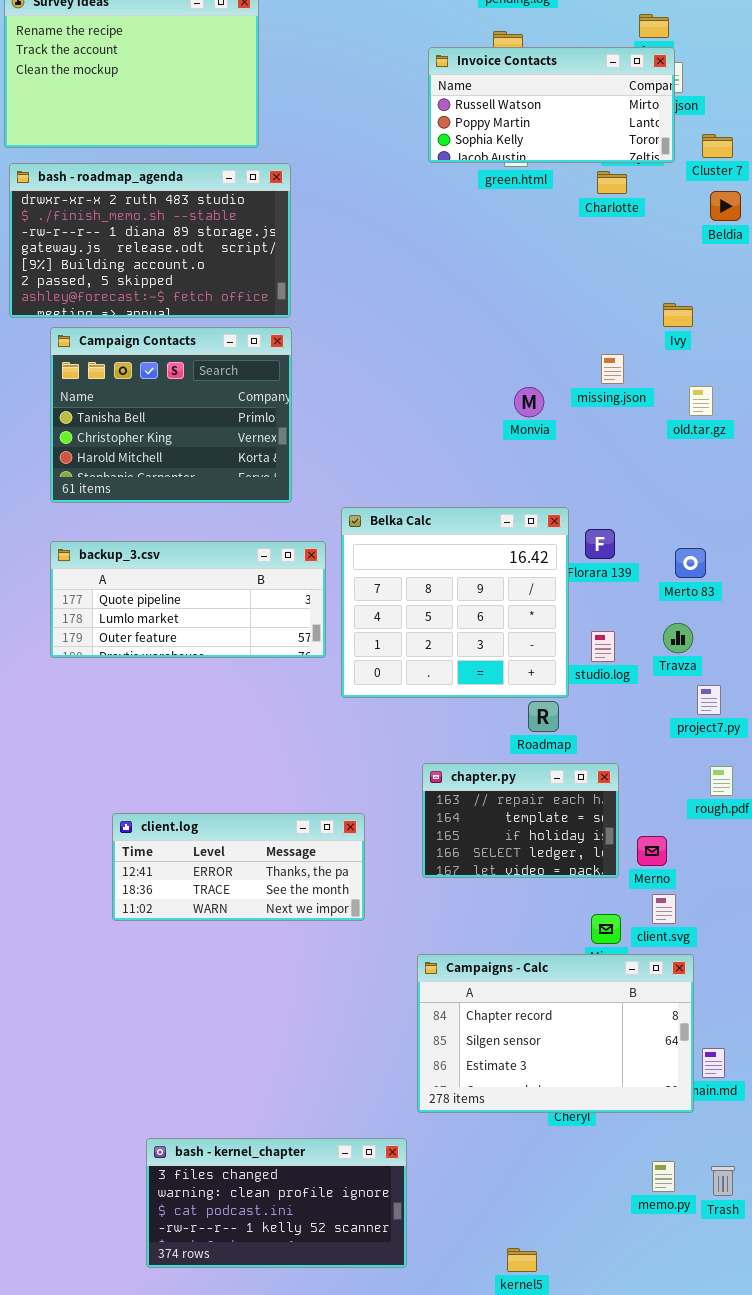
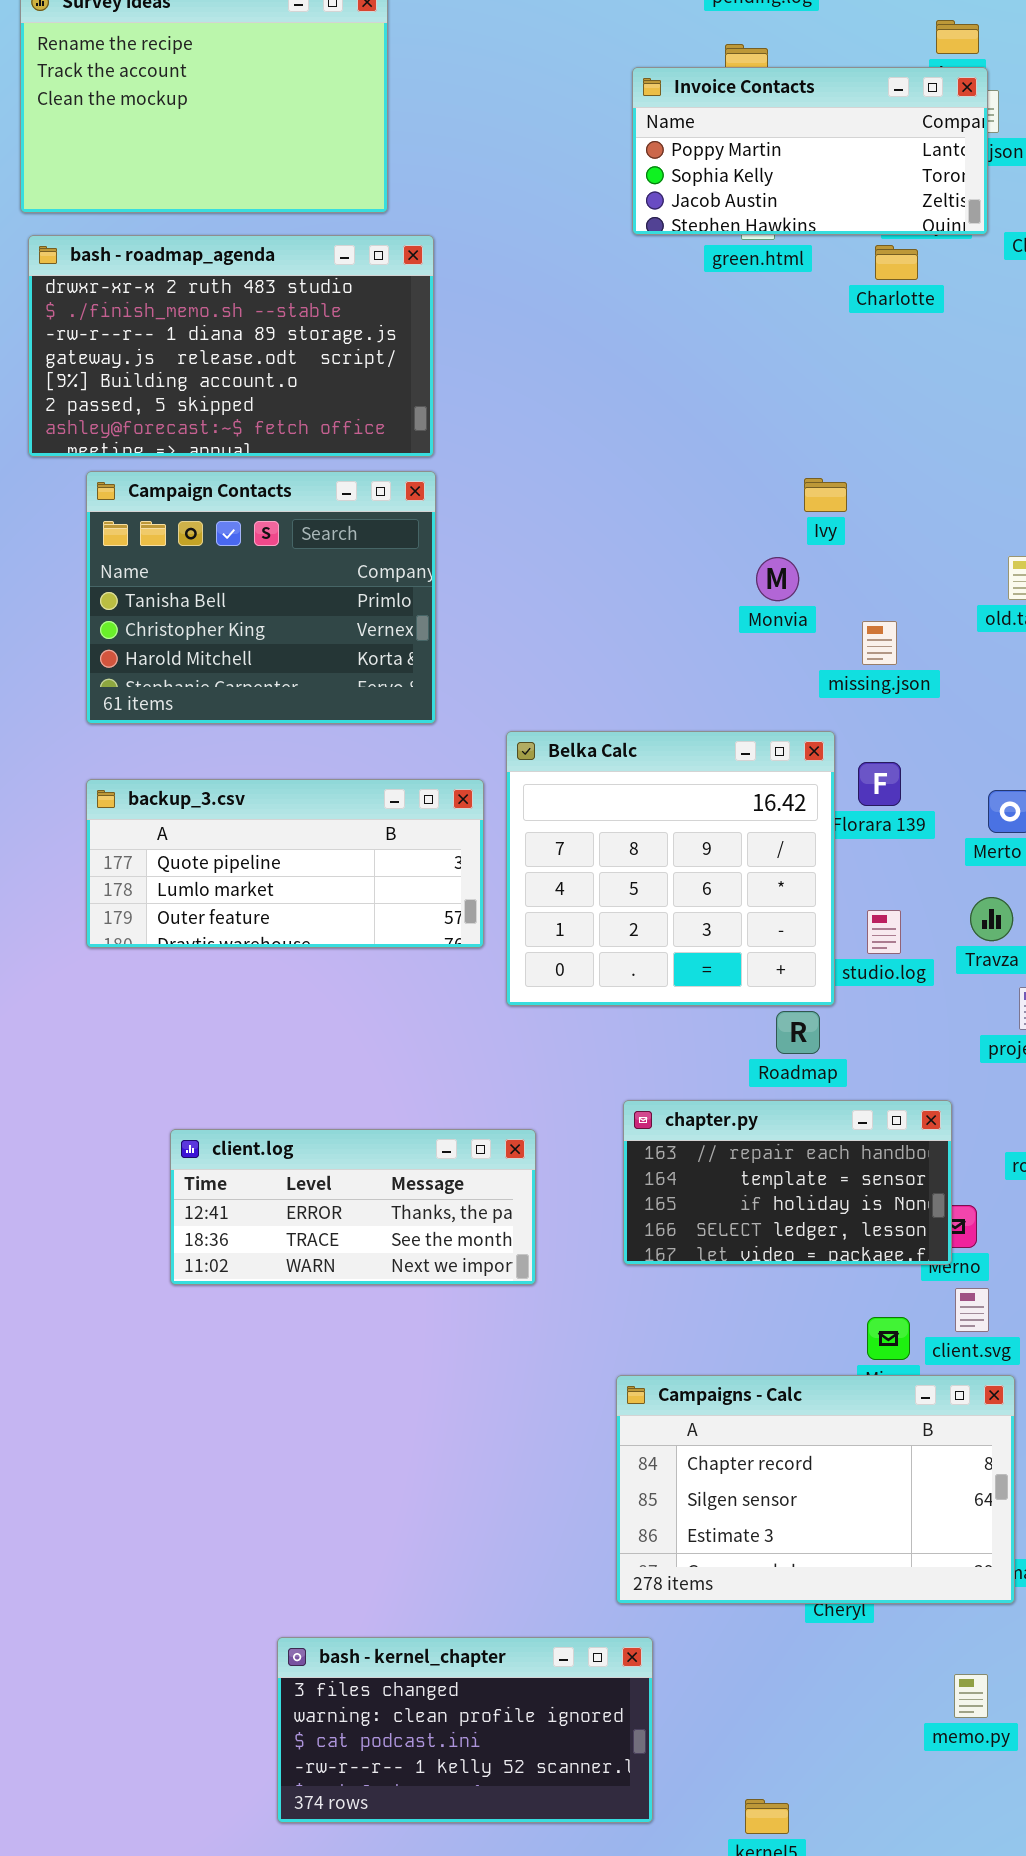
Invoice Contacts: [428,47,675,163] -> [632,67,988,235], scrolled down 1 row
Ivy: [663,303,693,327] -> [804,478,847,512], moved
missing.json: [601,354,624,384] -> [862,621,897,665], moved
chapter.py: [422,763,619,878] -> [623,1100,952,1265], resized
client.log: [112,813,365,921] -> [170,1129,536,1285], moved
bash - kernel_chapter: [146,1138,407,1268] -> [277,1637,653,1823], moved

